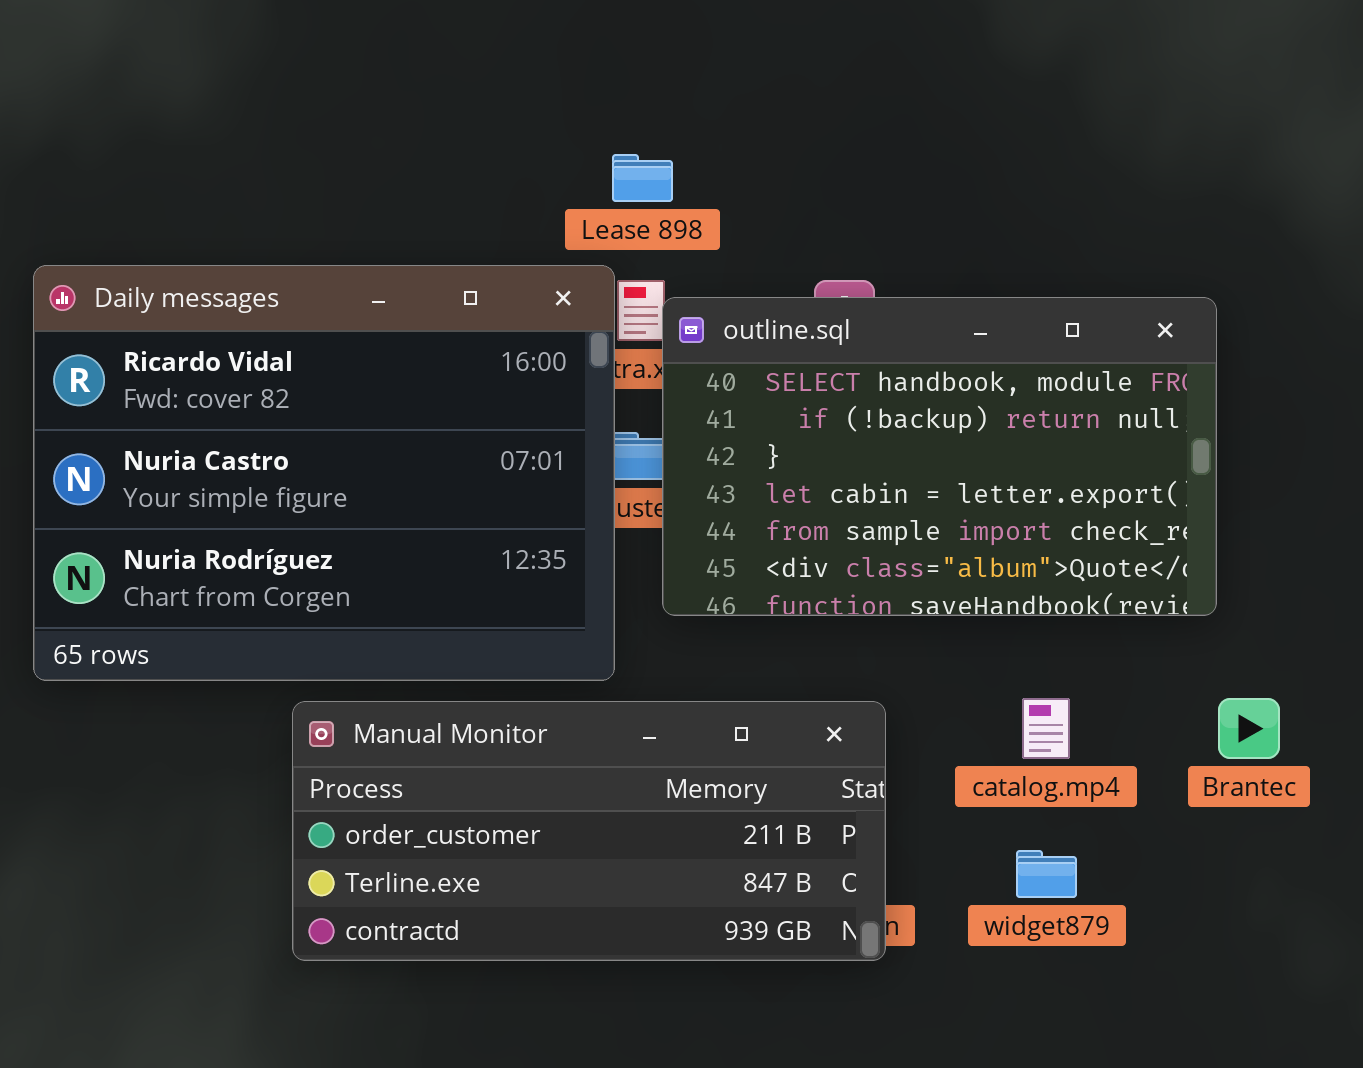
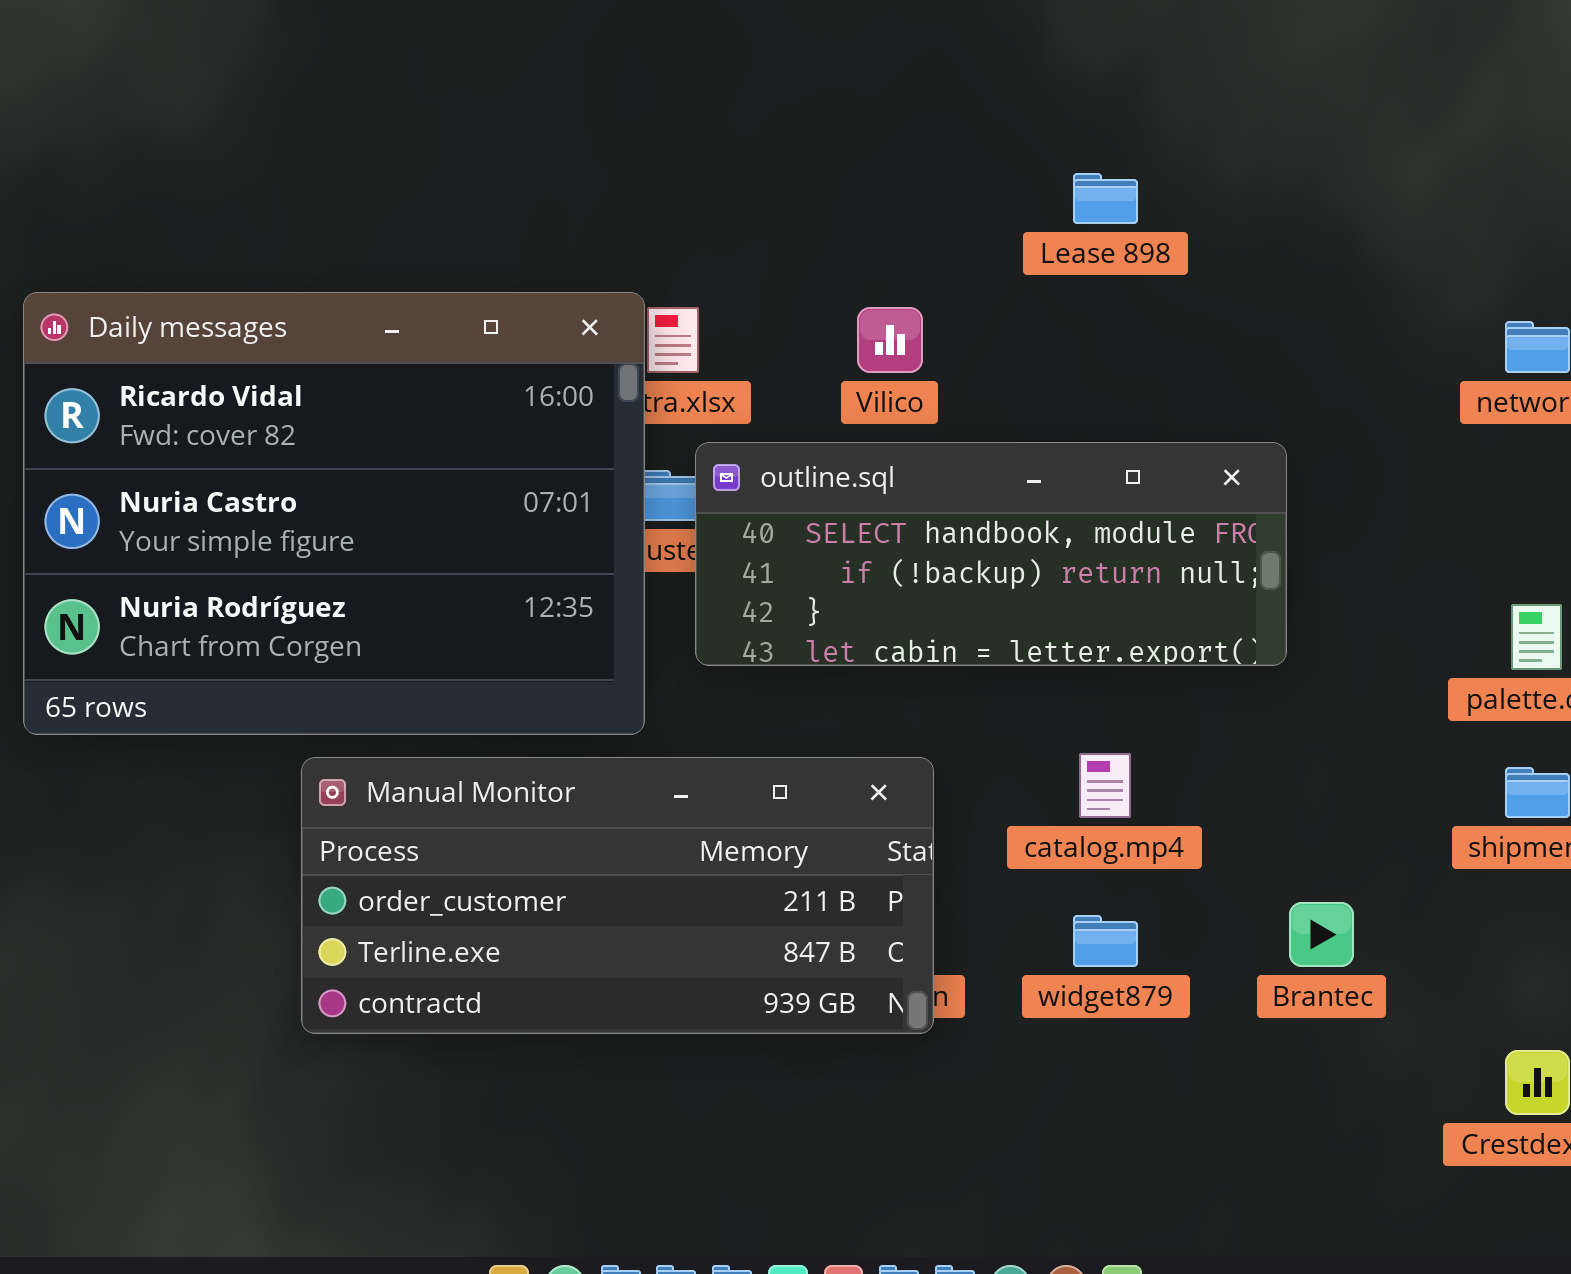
Lease 898: [612,154,673,202] -> [1073,173,1138,224], moved
outline.sql: [662,297,1217,616] -> [695,442,1287,666], resized
Brantec: [1218,698,1280,759] -> [1289,902,1354,967], moved

